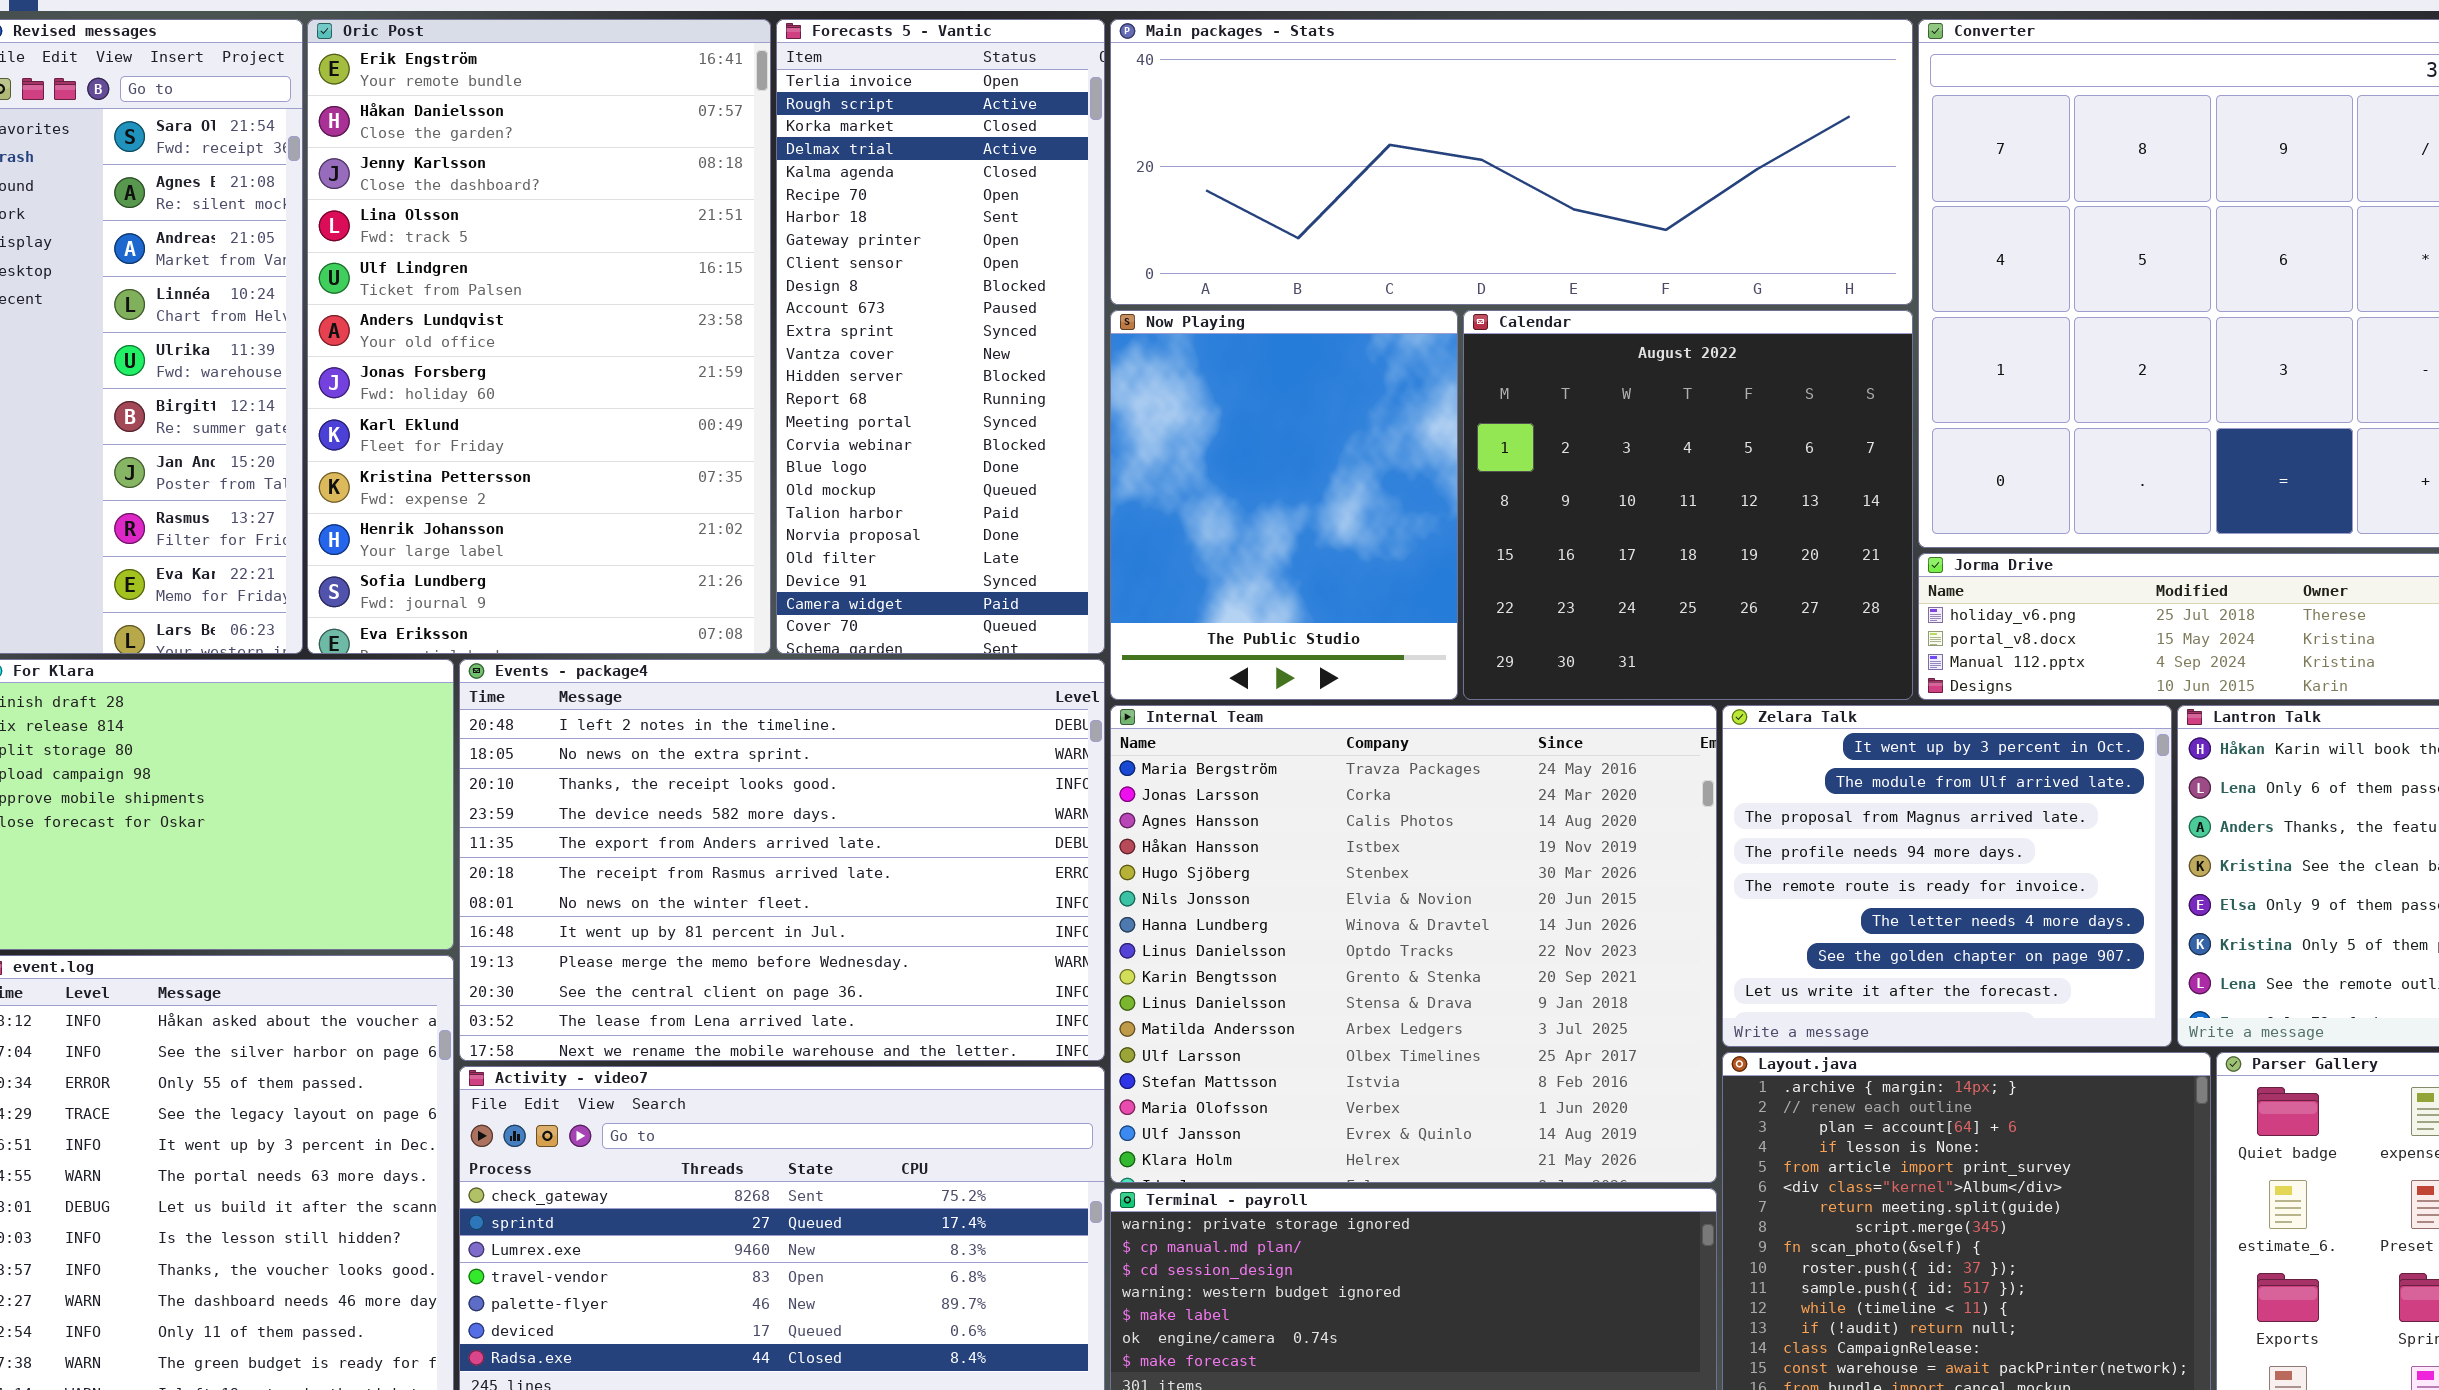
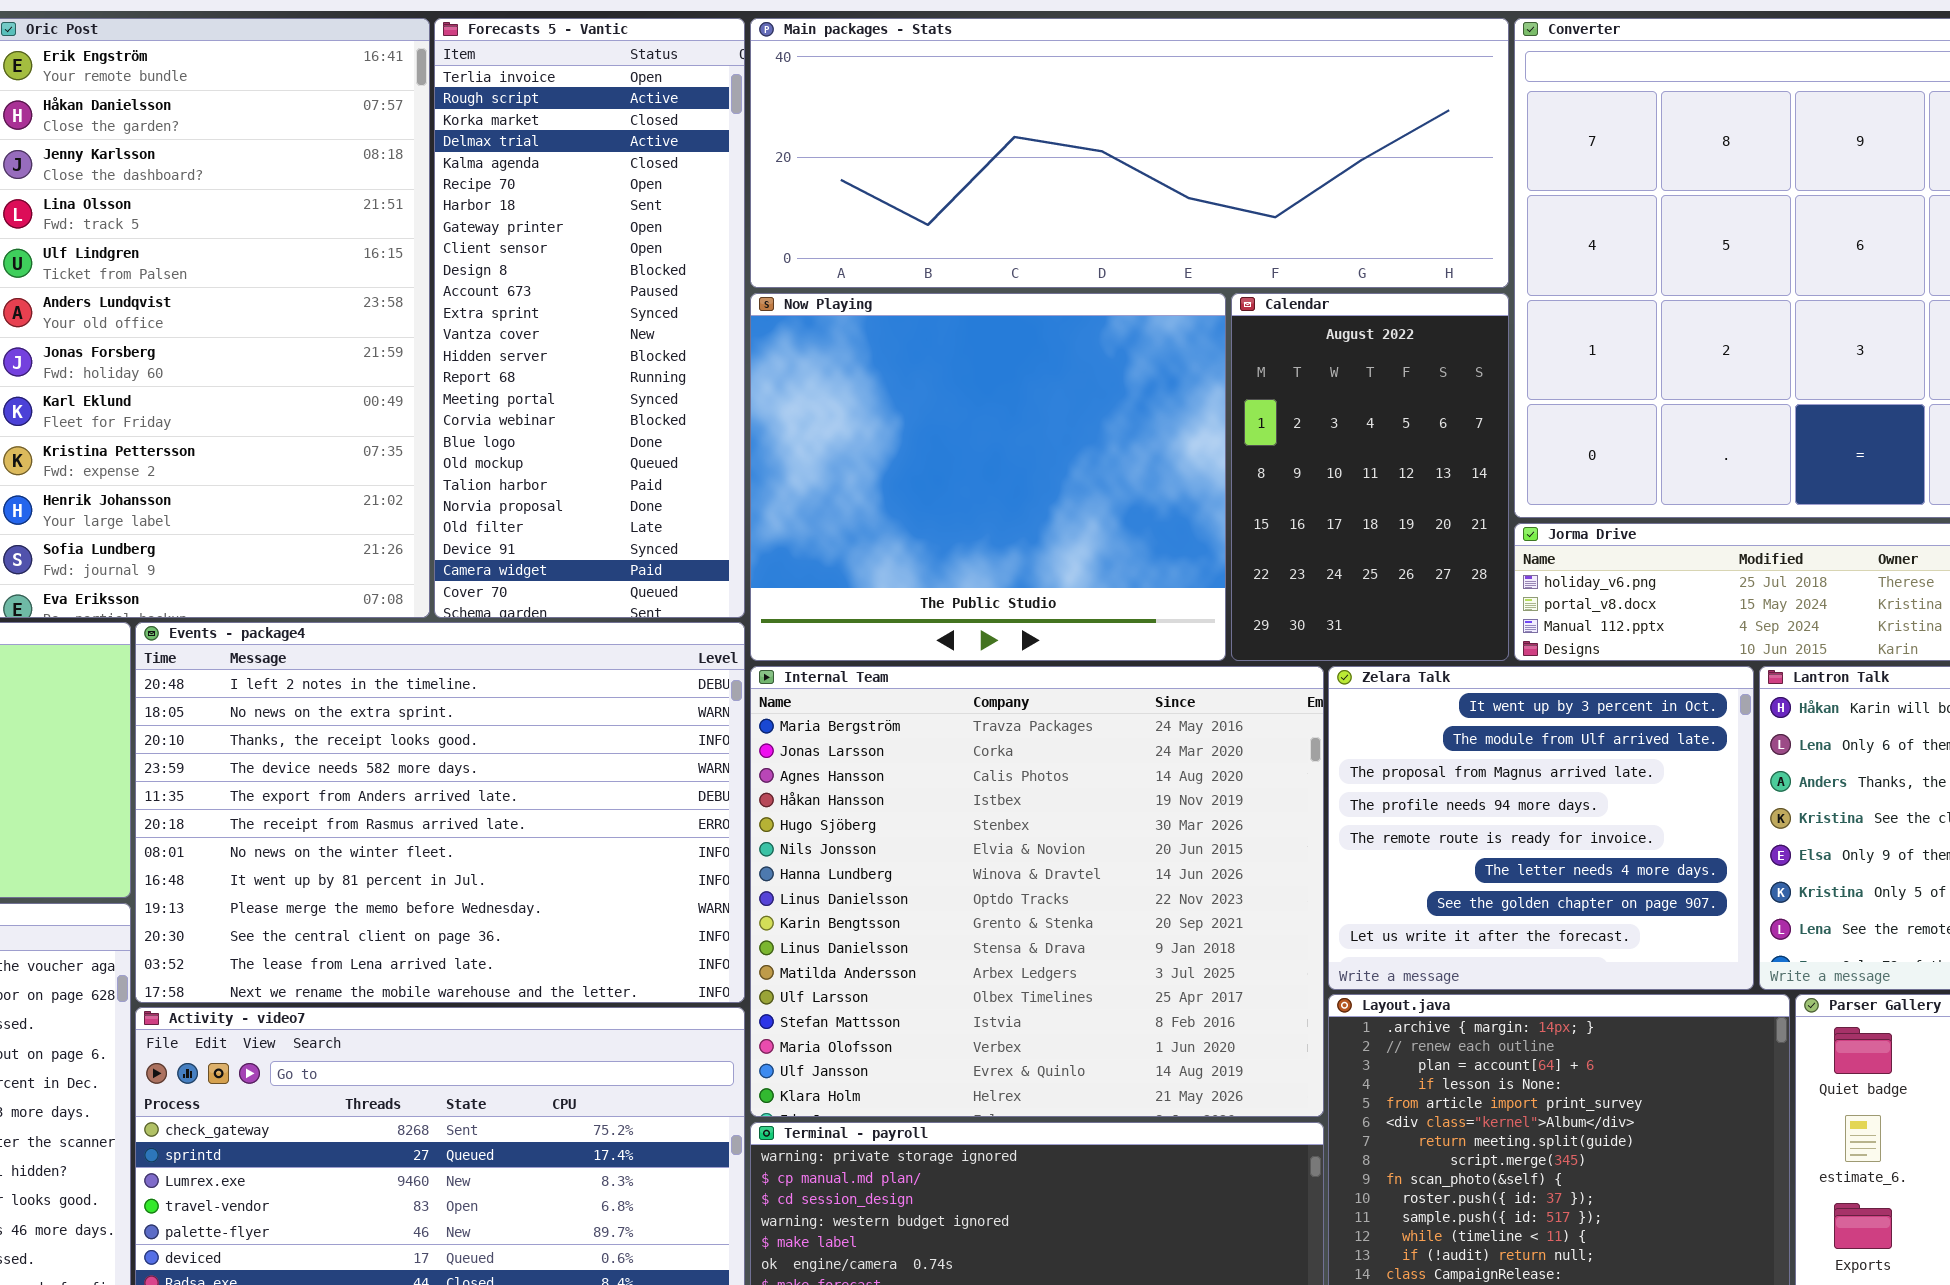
Now Playing: [1110,310,1458,700] -> [750,293,1226,661], resized
Calendar: [1463,310,1913,700] -> [1231,293,1509,661], resized

